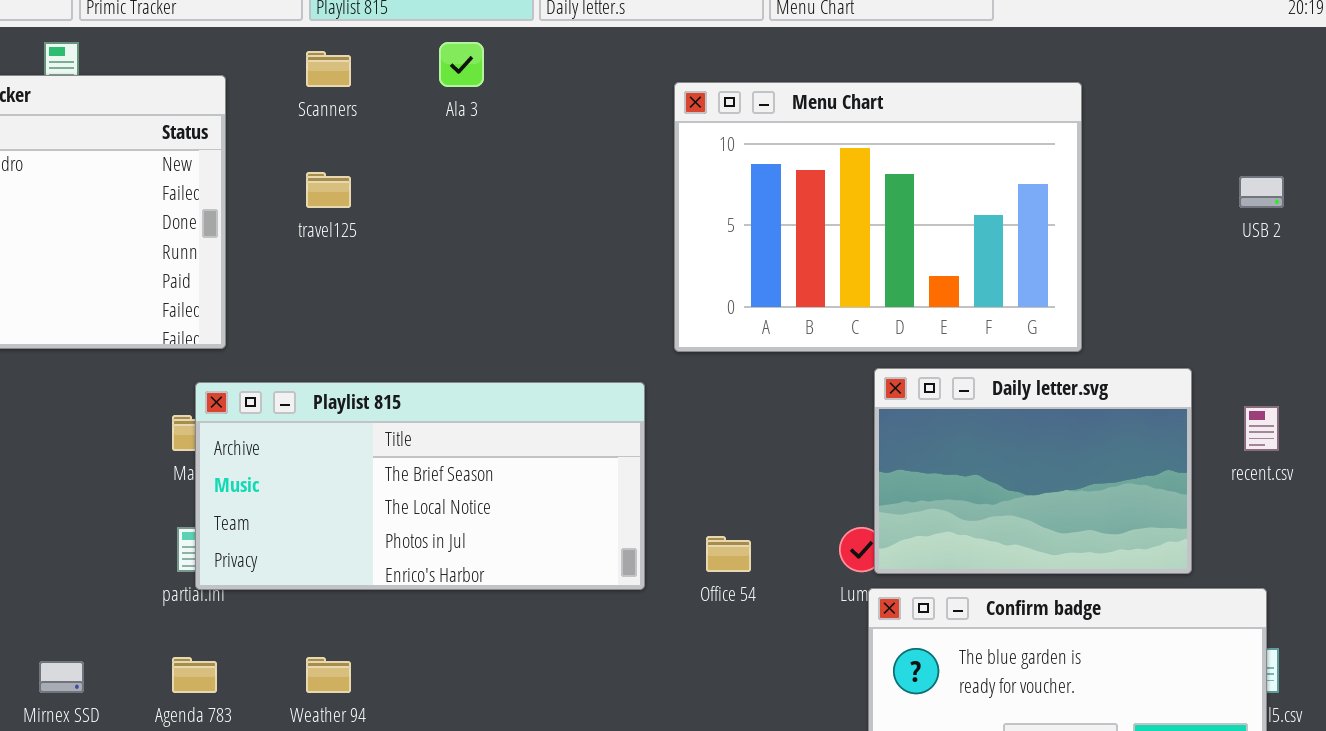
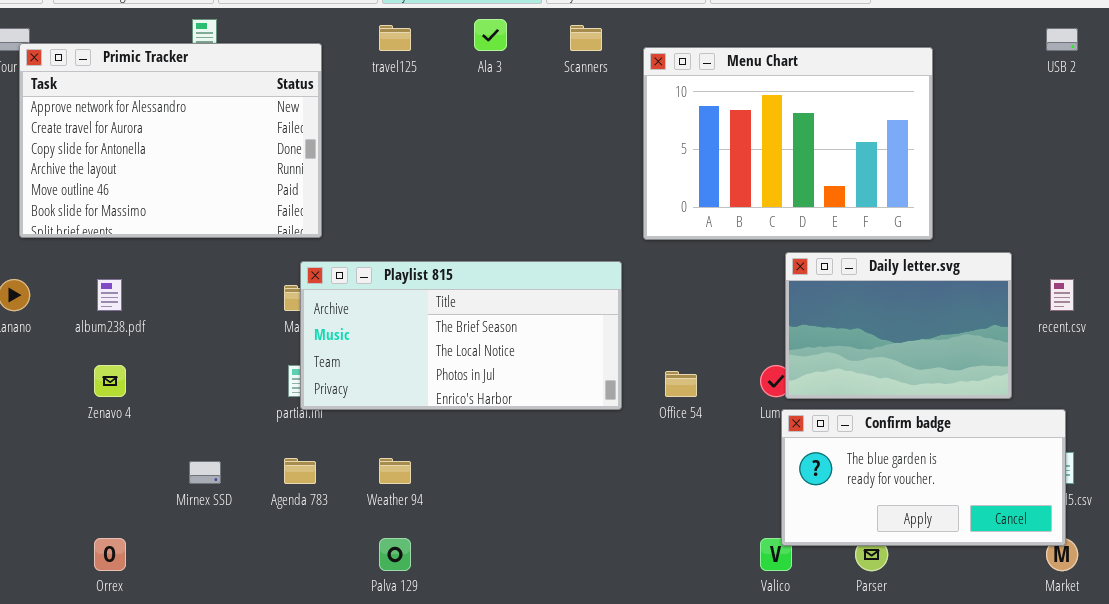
Scanners: [306,51,351,87] -> [570,25,602,51], moved
travel125: [306,172,351,208] -> [379,25,411,51], moved
USB 2: [1239,176,1284,208] -> [1046,28,1078,51], moved

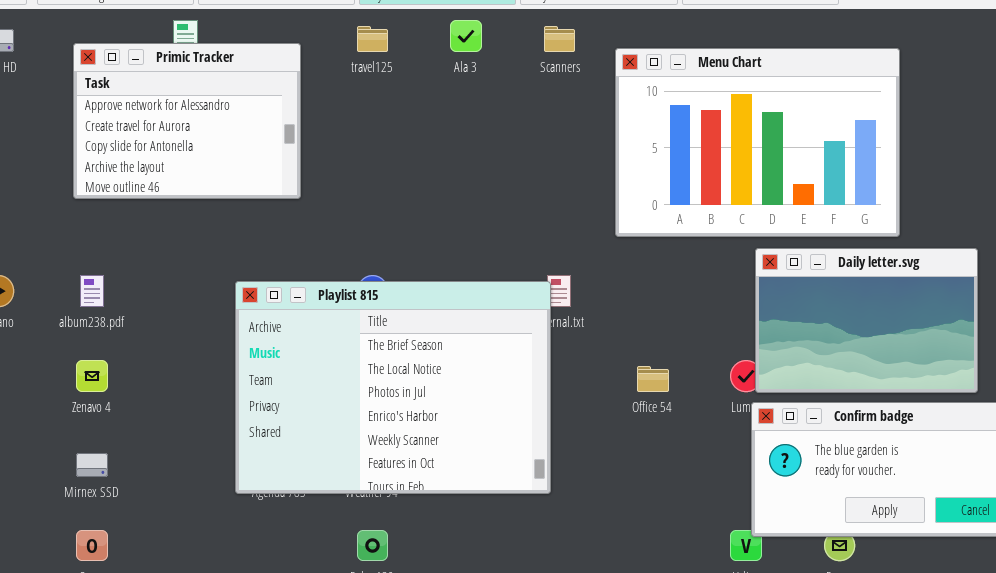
Primic Tracker: [19,43,322,238] -> [73,43,301,199], resized
Playlist 815: [300,261,622,410] -> [235,281,551,494], moved, resized
Mirnex SSD: [189,461,221,484] -> [76,453,108,477], moved

